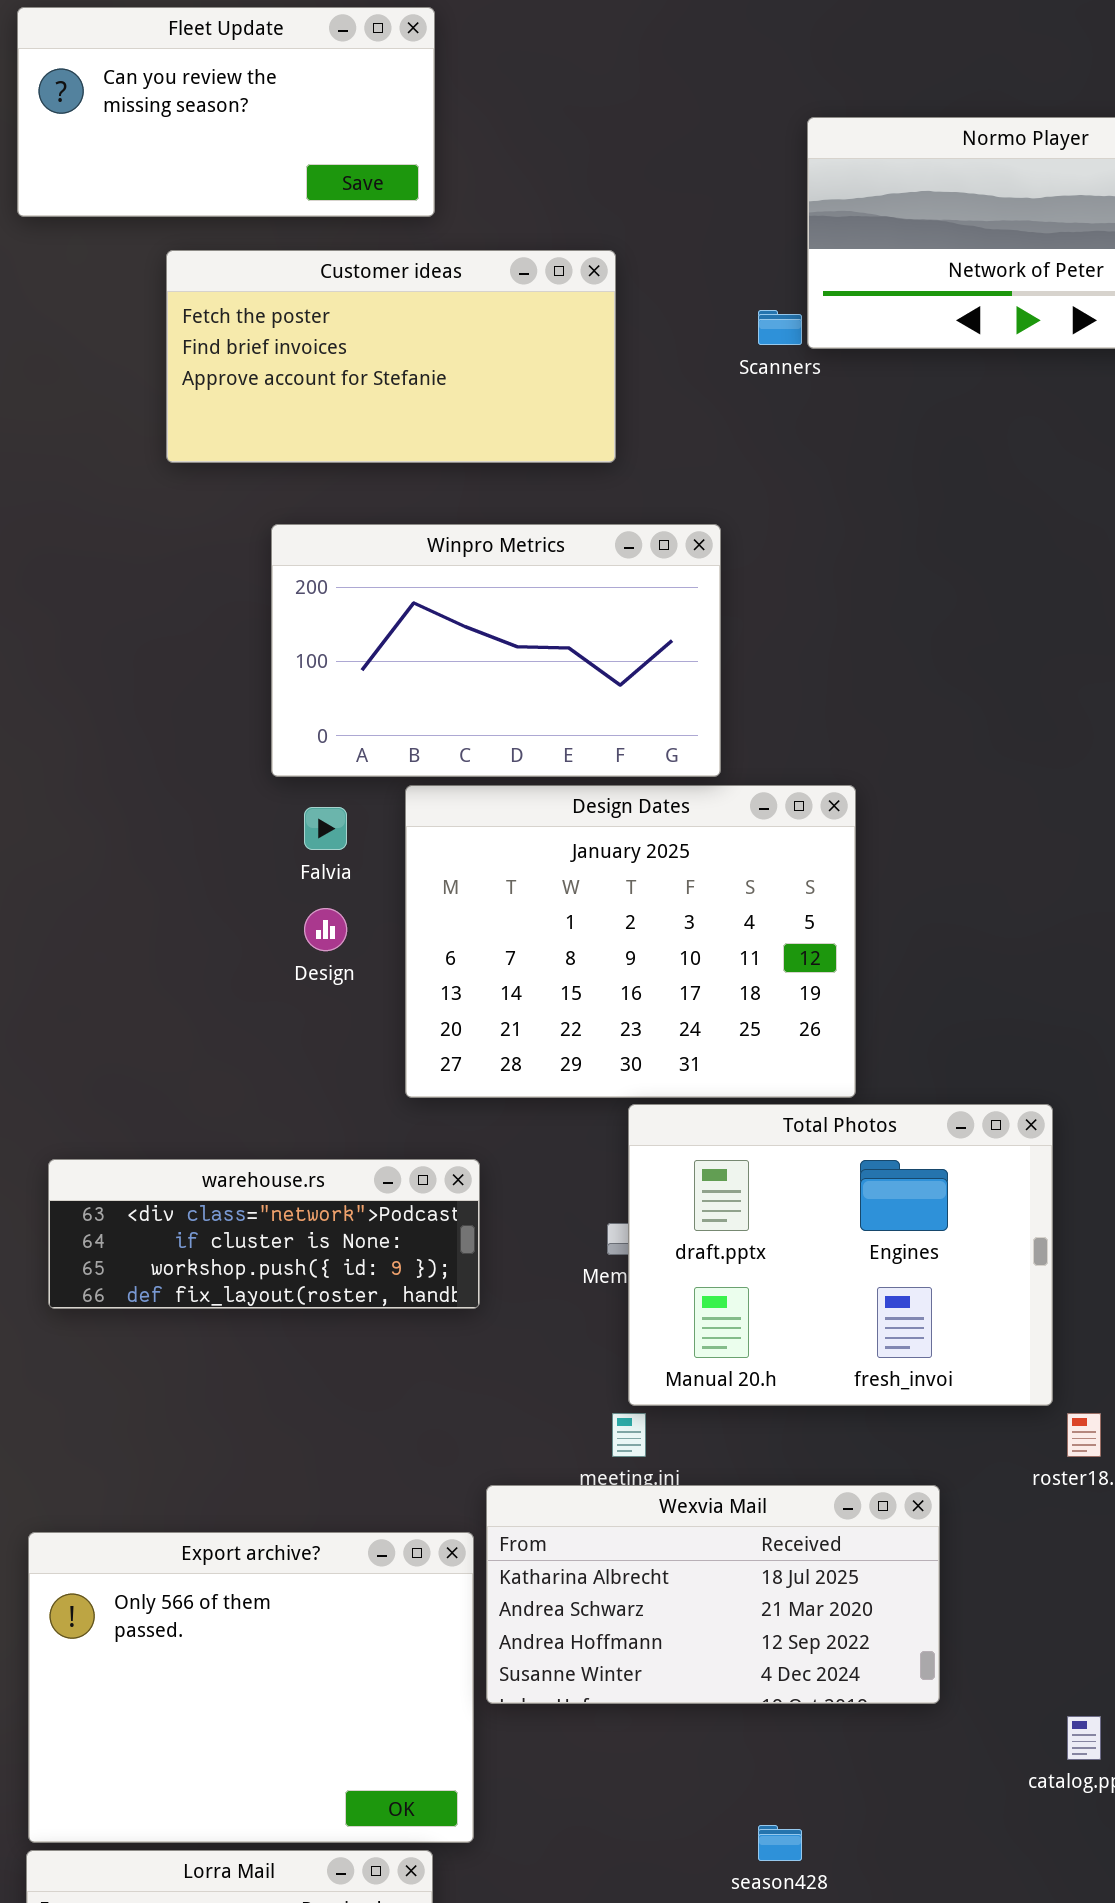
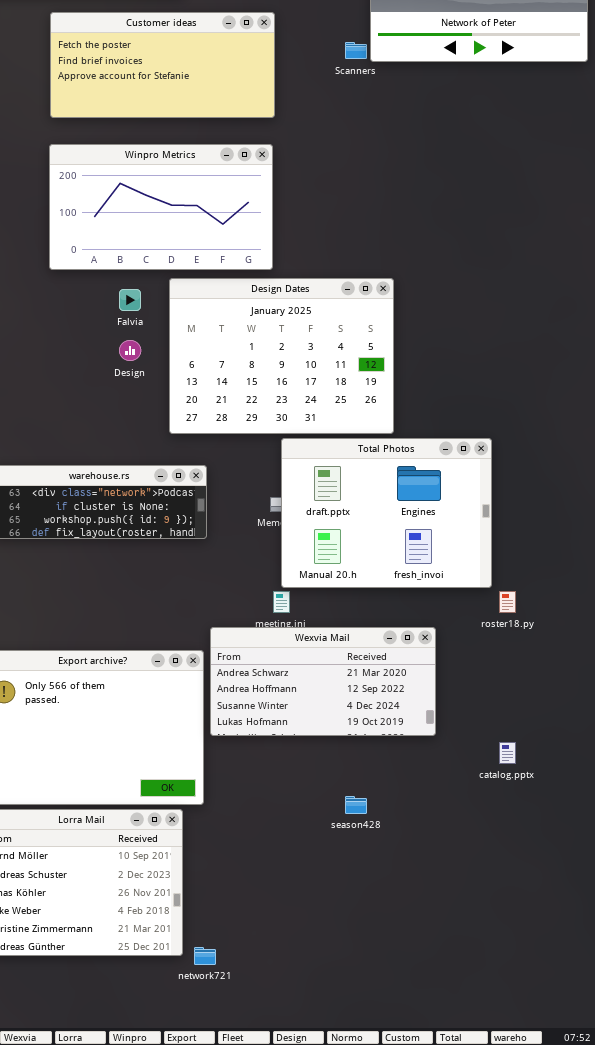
Winpro Metrics: [271,524,721,777] -> [49,144,273,270], moved
Wexvia Mail: [486,1485,940,1704] -> [210,627,436,736], scrolled down 1 row

